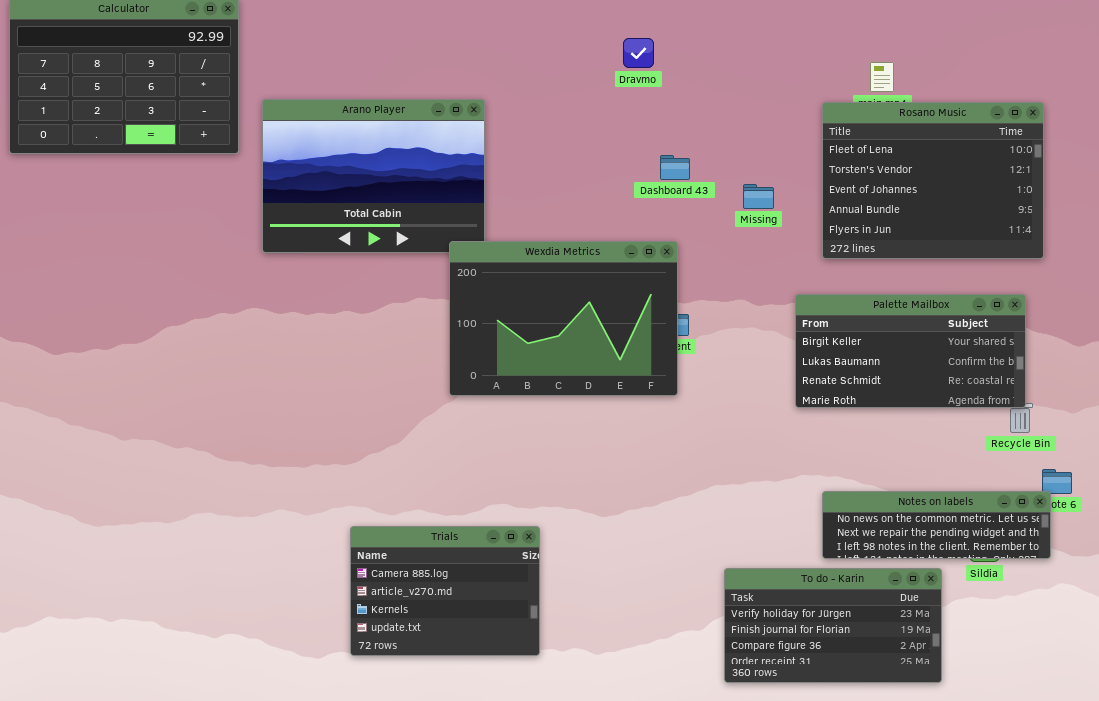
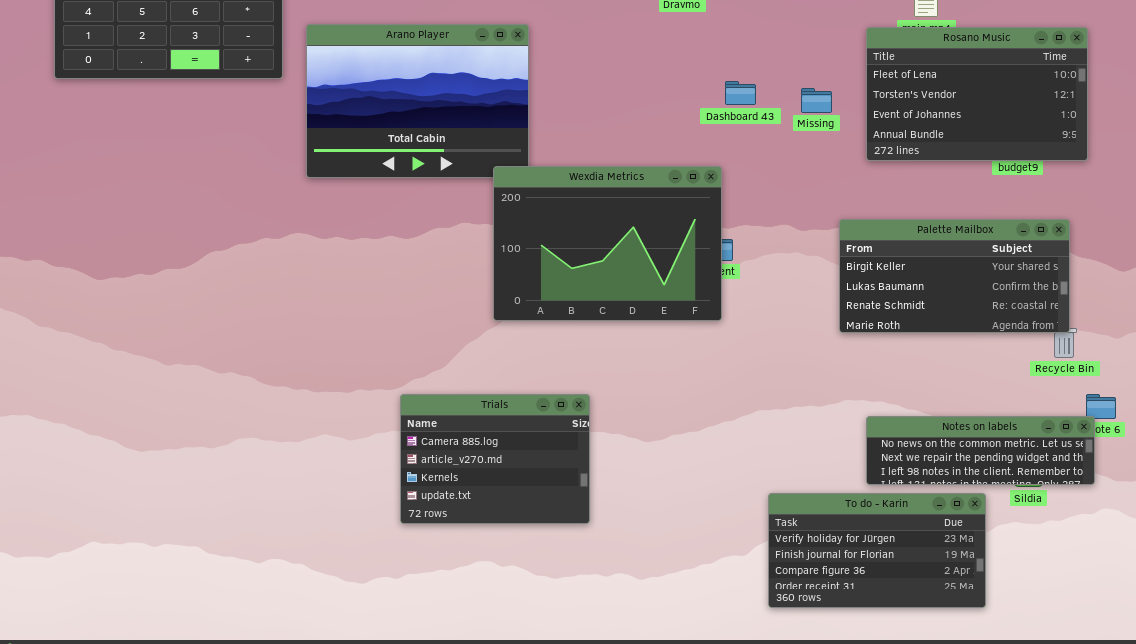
Rosano Music: [822,102,1044,259] -> [866,27,1088,161], resized
Dashboard 43: [660,155,690,180] -> [725,81,756,105], moved
Missing: [743,184,774,209] -> [801,88,832,113], moved
Trials: [350,526,540,656] -> [400,394,590,524], moved

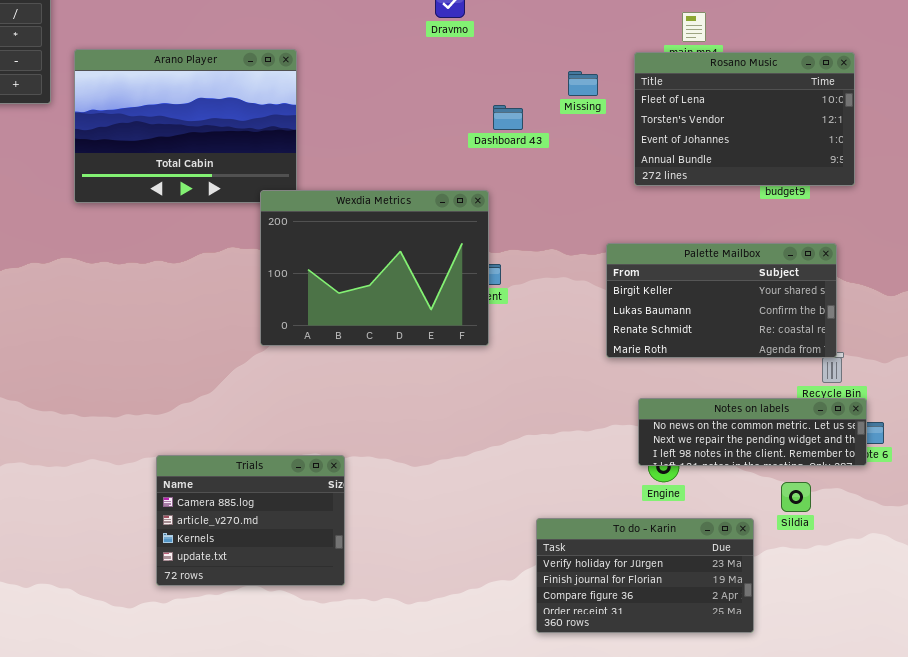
Missing: [801,88,832,113] -> [568,71,598,96], moved
Trials: [400,394,590,524] -> [156,455,345,586], moved
Notes on labels: [866,416,1095,485] -> [638,398,867,466], moved

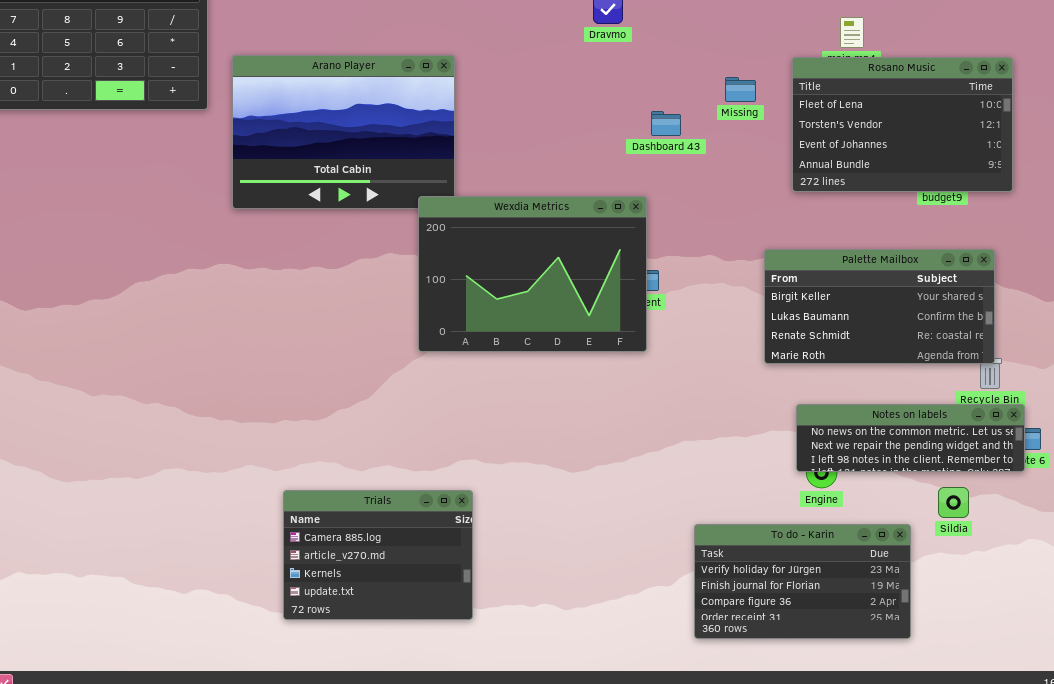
Trials: [156,455,345,586] -> [283,490,473,620], moved

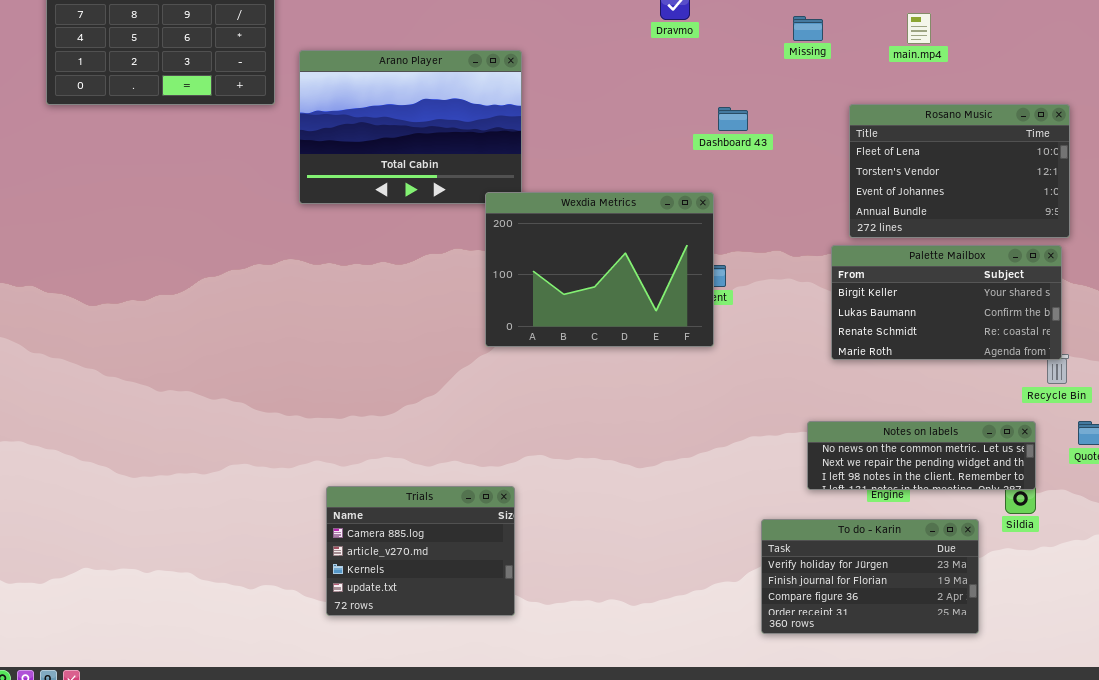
Rosano Music: [792,57,1013,192] -> [849,104,1070,238], moved
Missing: [725,77,756,102] -> [793,16,823,41], moved
Notes on labels: [796,404,1025,472] -> [807,421,1036,490], moved
Trials: [283,490,473,620] -> [326,486,515,616], moved

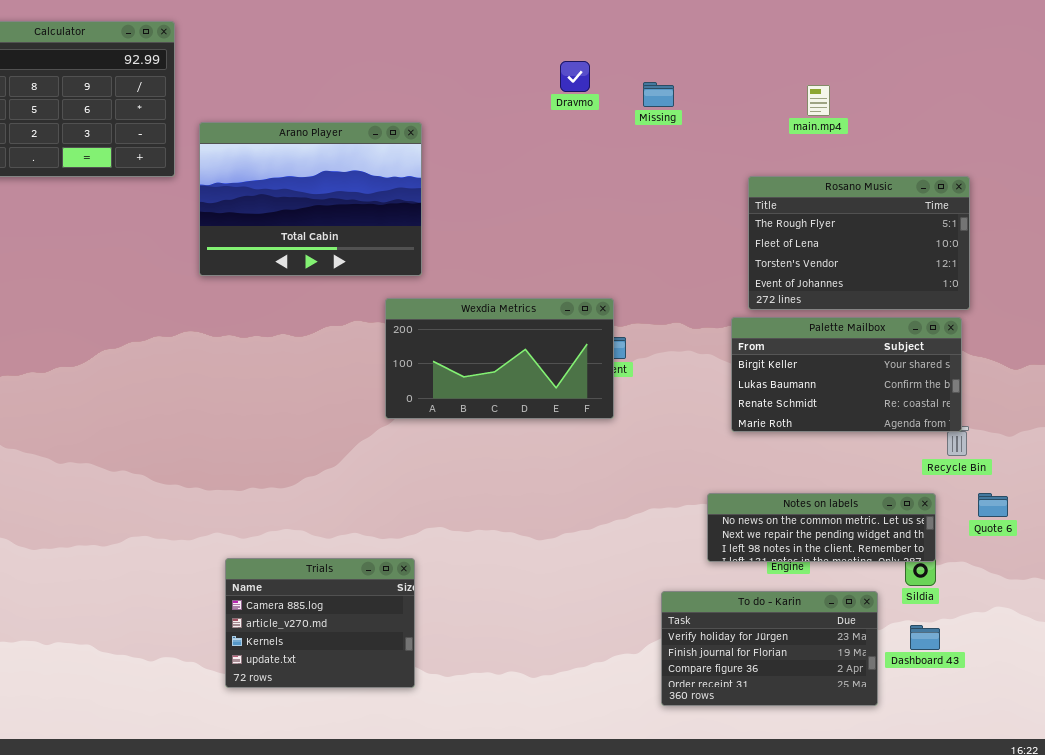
Missing: [793,16,823,41] -> [643,82,674,107], moved
Rosano Music: [849,104,1070,238] -> [748,176,970,310], scrolled up 1 row
Dashboard 43: [718,107,748,131] -> [910,625,940,650], moved
Wexdia Metrics: [485,192,714,347] -> [385,298,614,419], resized

